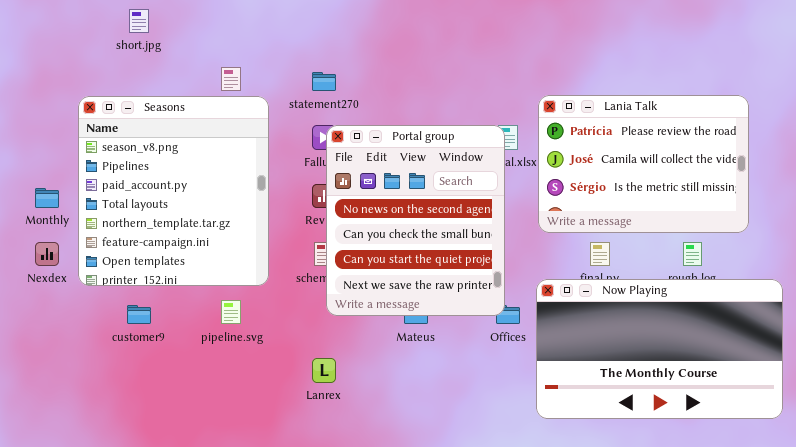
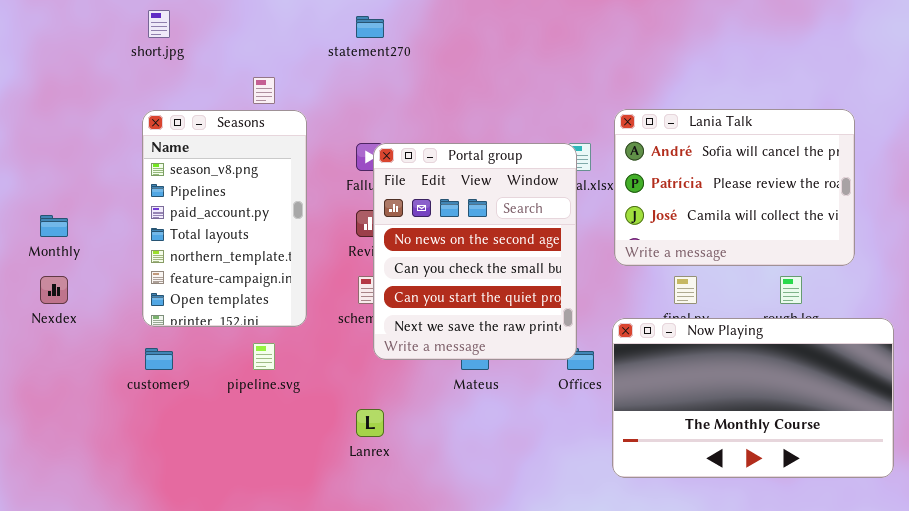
statement270: [312,72,336,91] -> [356,16,384,38], moved
Lania Talk: [538,95,749,233] -> [614,109,855,266], scrolled up 1 row
Seasons: [78,96,269,286] -> [142,110,307,327], resized

